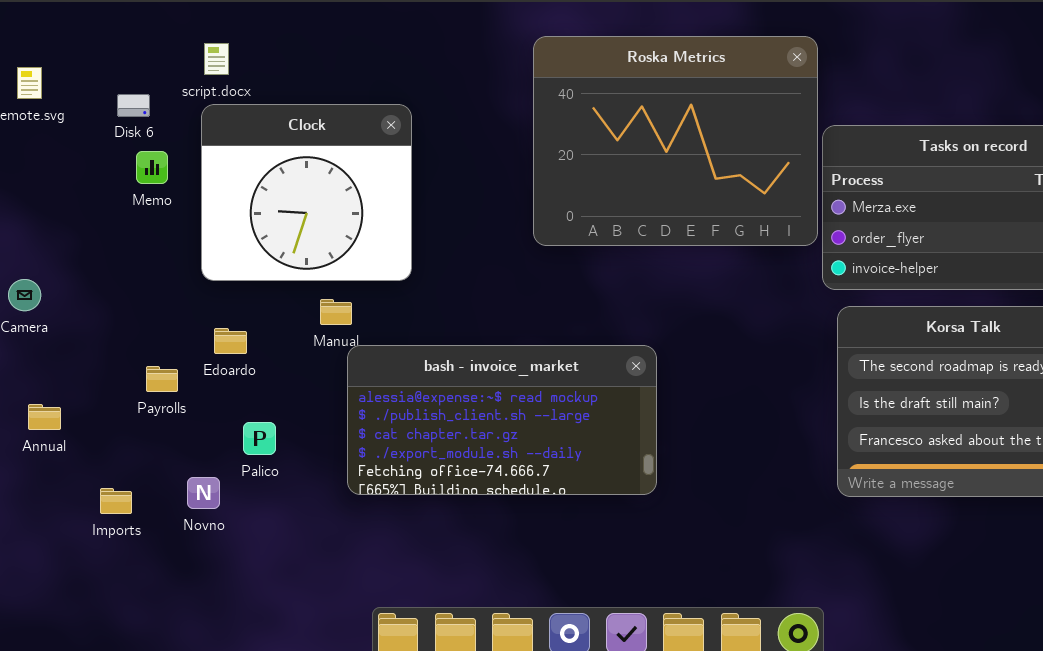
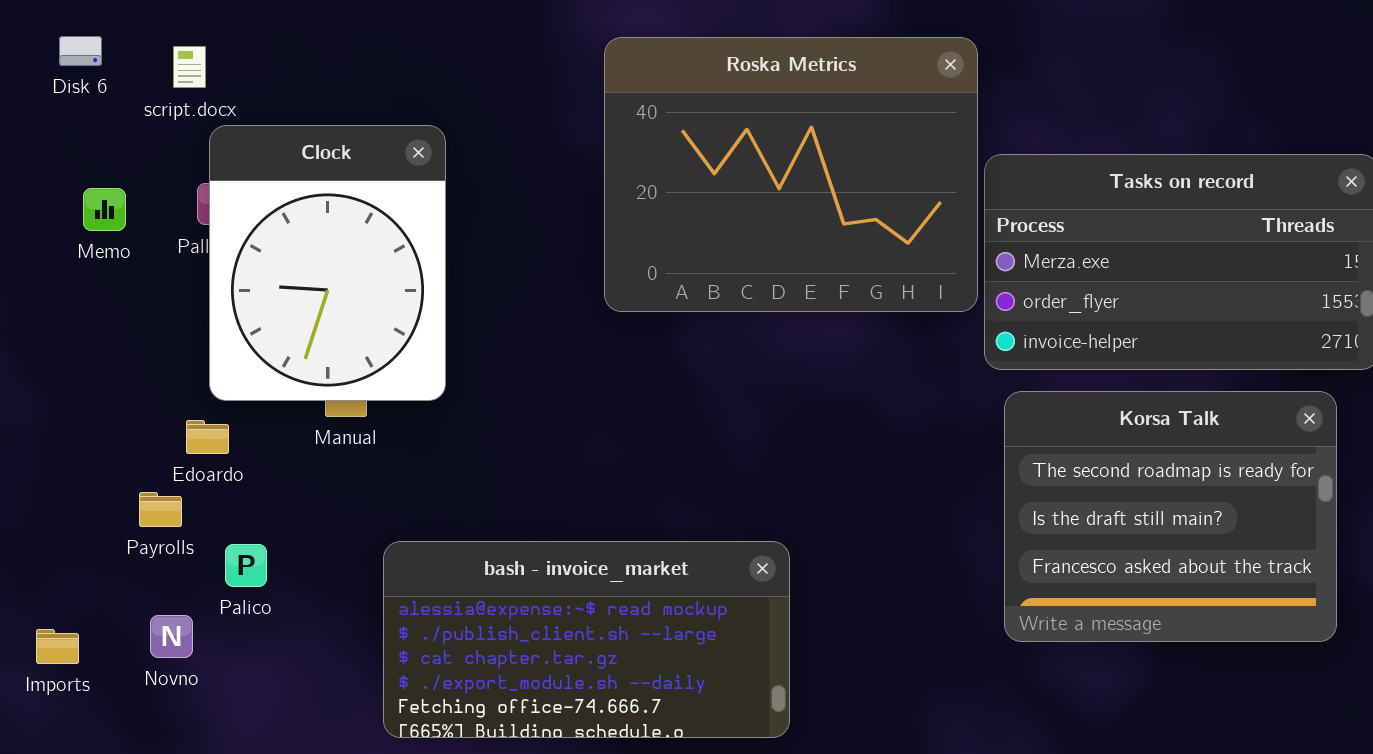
Disk 6: [117,94,150,117] -> [59,36,102,66], moved
Clock: [201,104,412,281] -> [209,125,446,401], resized
bash - invoice_market: [347,345,657,495] -> [383,541,790,738], moved
Payrolls: [146,366,178,392] -> [139,492,182,527], moved

